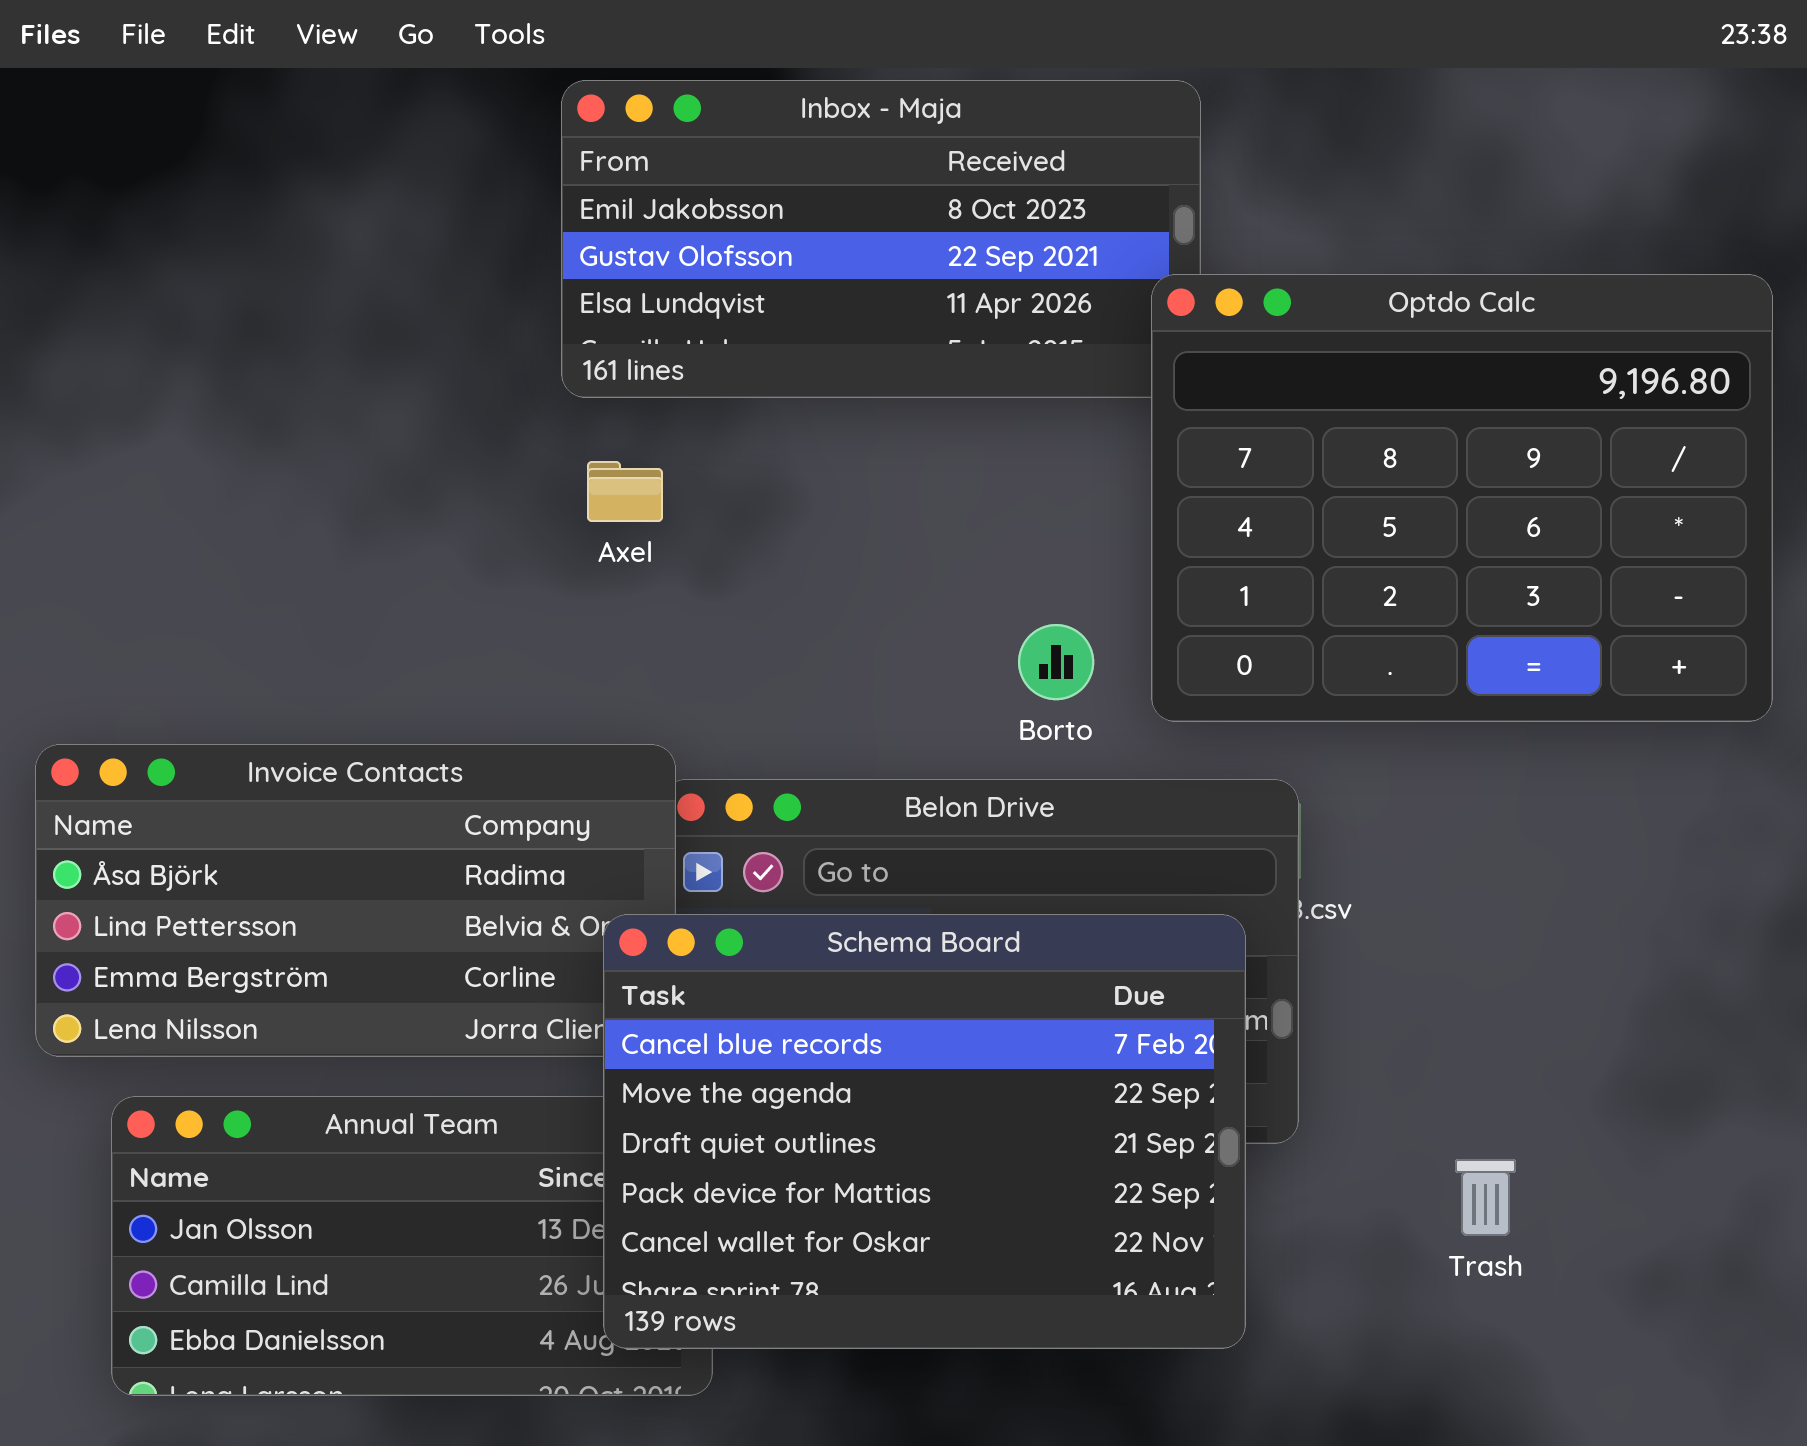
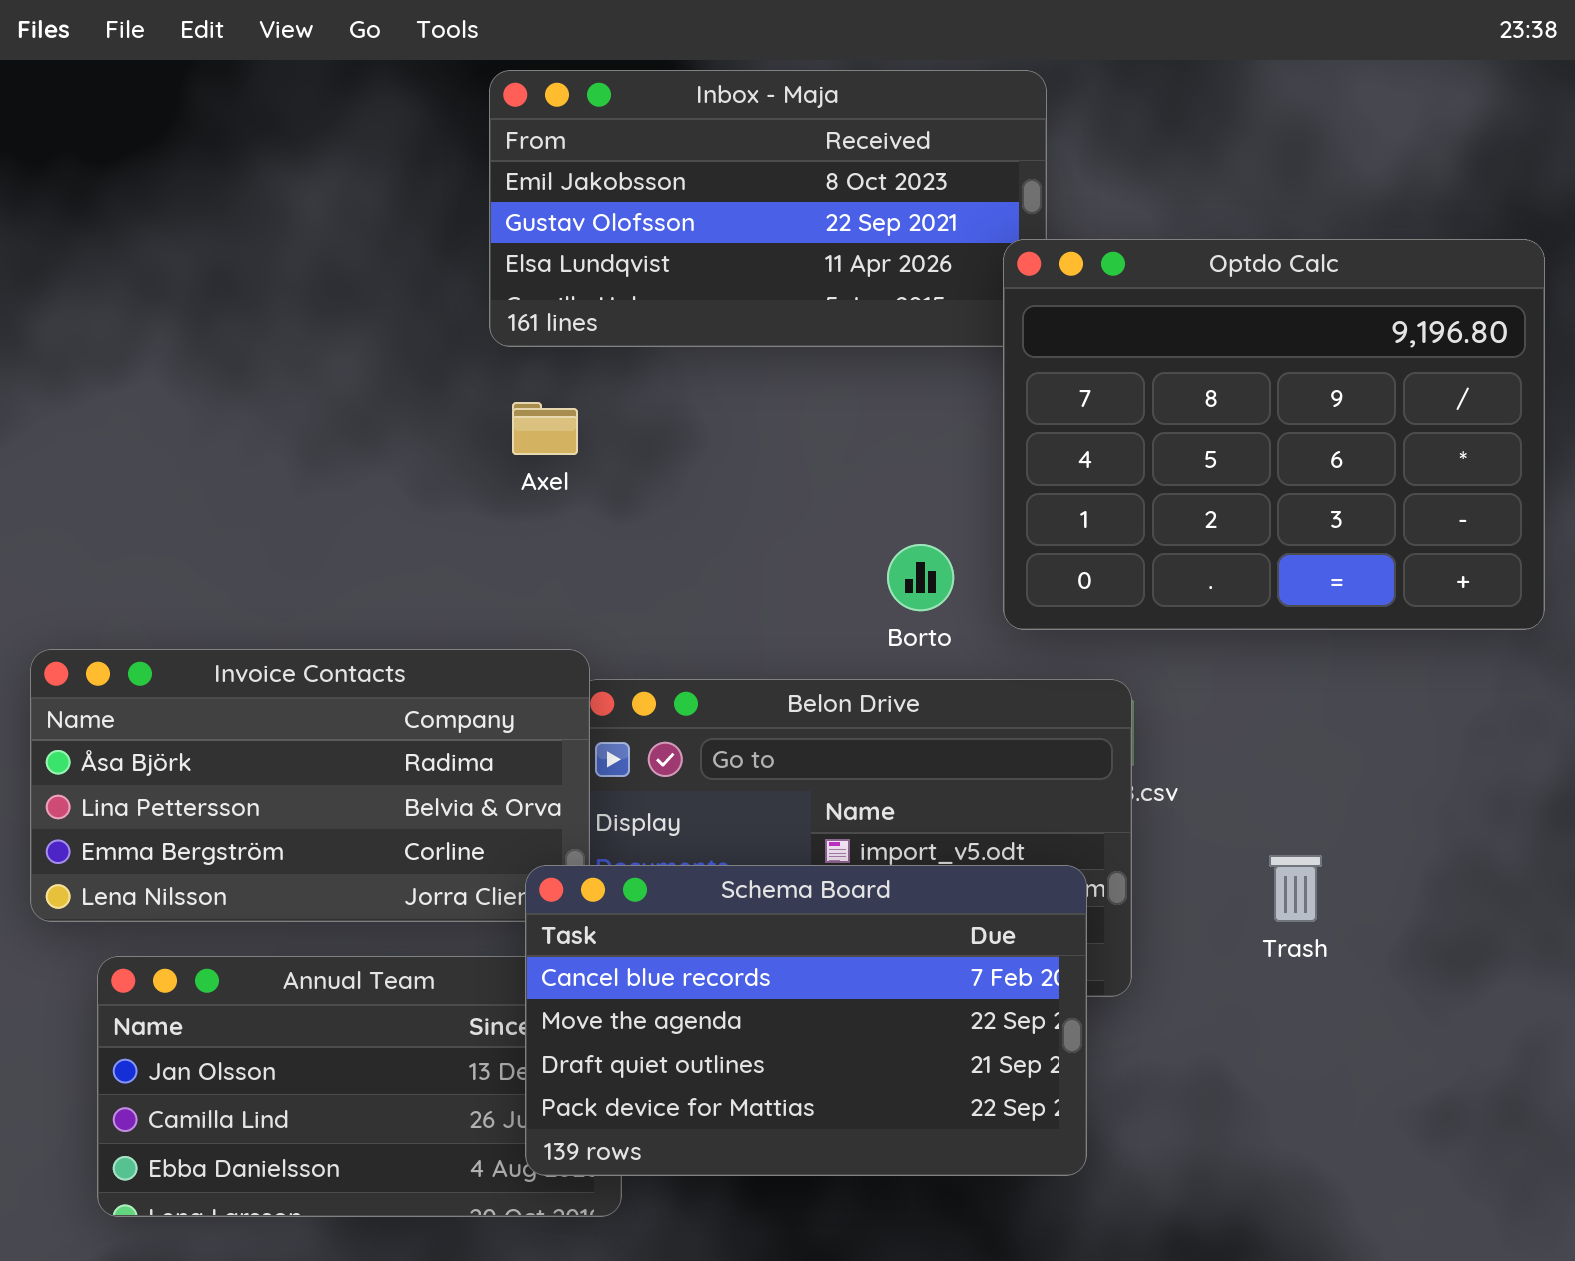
Schema Board: [603,914,1246,1349] -> [525,865,1087,1176], resized
Trash: [1455,1159,1516,1236] -> [1269,855,1322,922], moved

